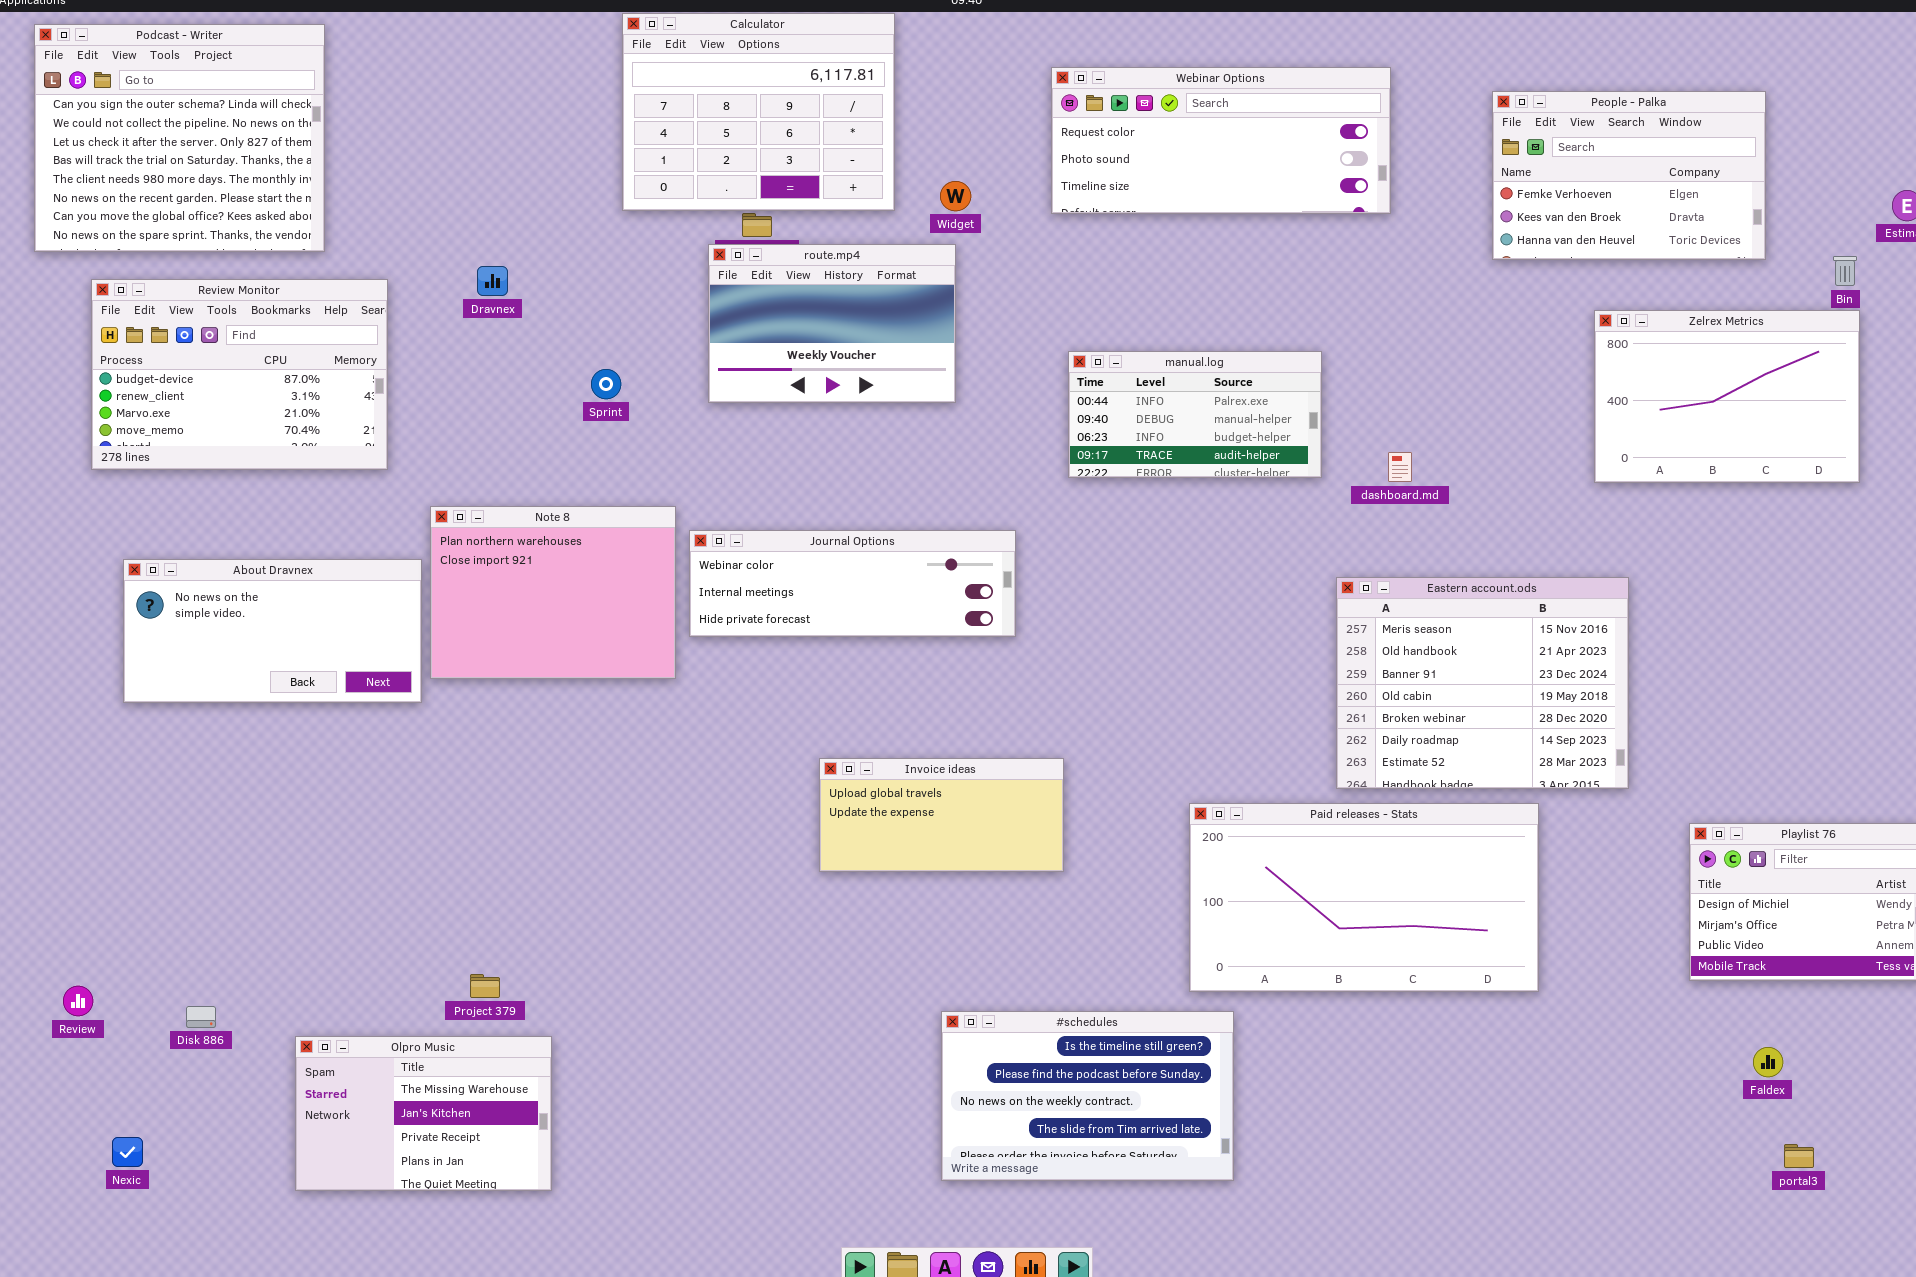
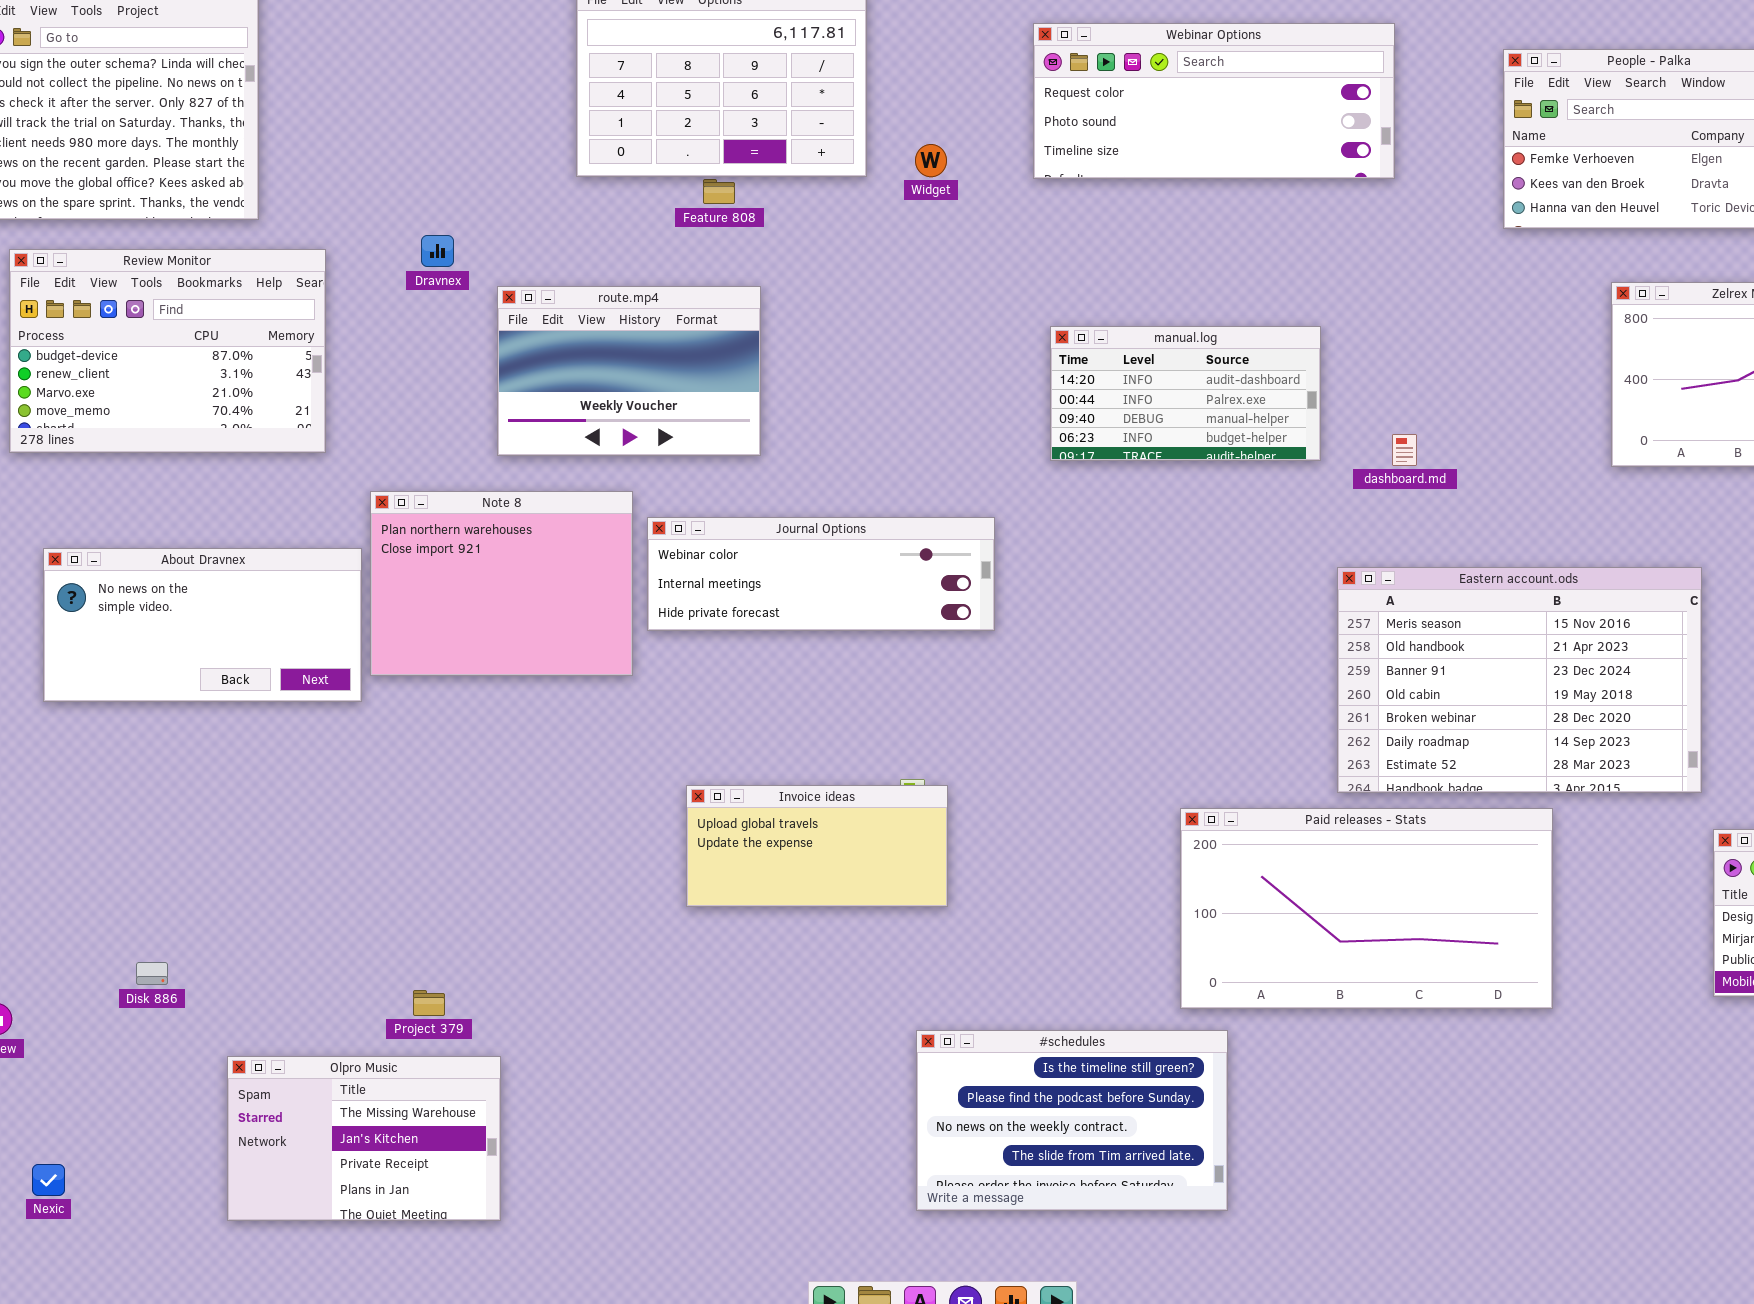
route.mp4: [708,244,956,403] -> [497,286,761,456], moved
manual.log: [1068,351,1322,478] -> [1050,326,1321,461], scrolled up 1 row
Eastern account.ods: [1336,577,1629,789] -> [1337,567,1702,793], resized
Invoice ideas: [819,758,1064,872] -> [686,785,948,907], moved
Disk 886: [186,1006,216,1028] -> [136,962,168,985], moved

